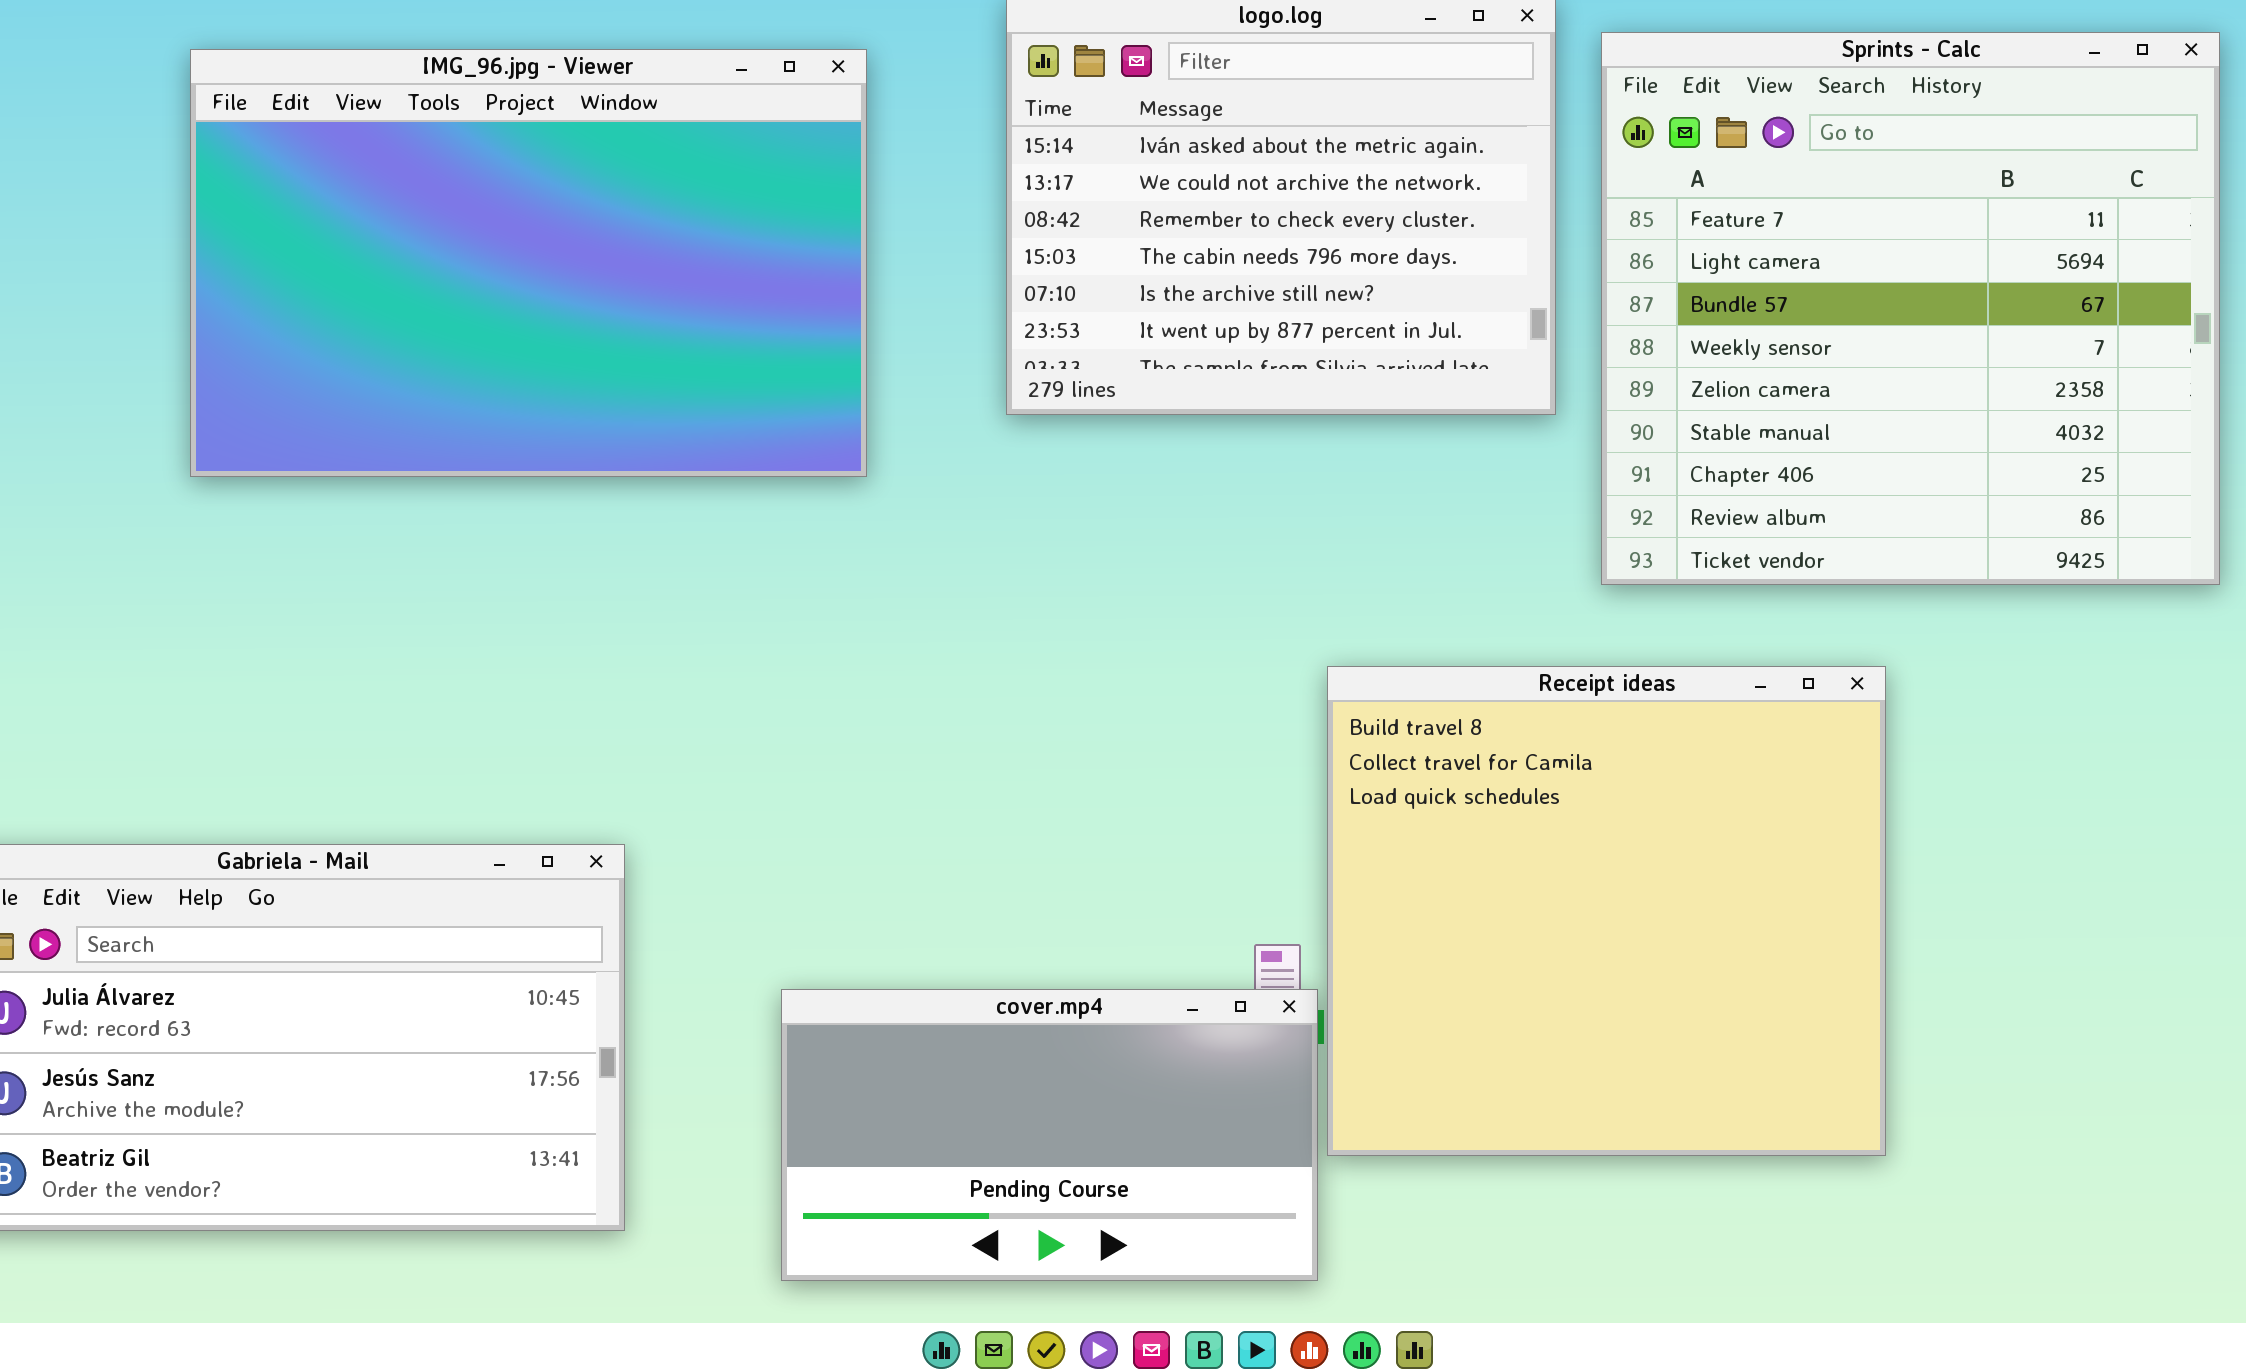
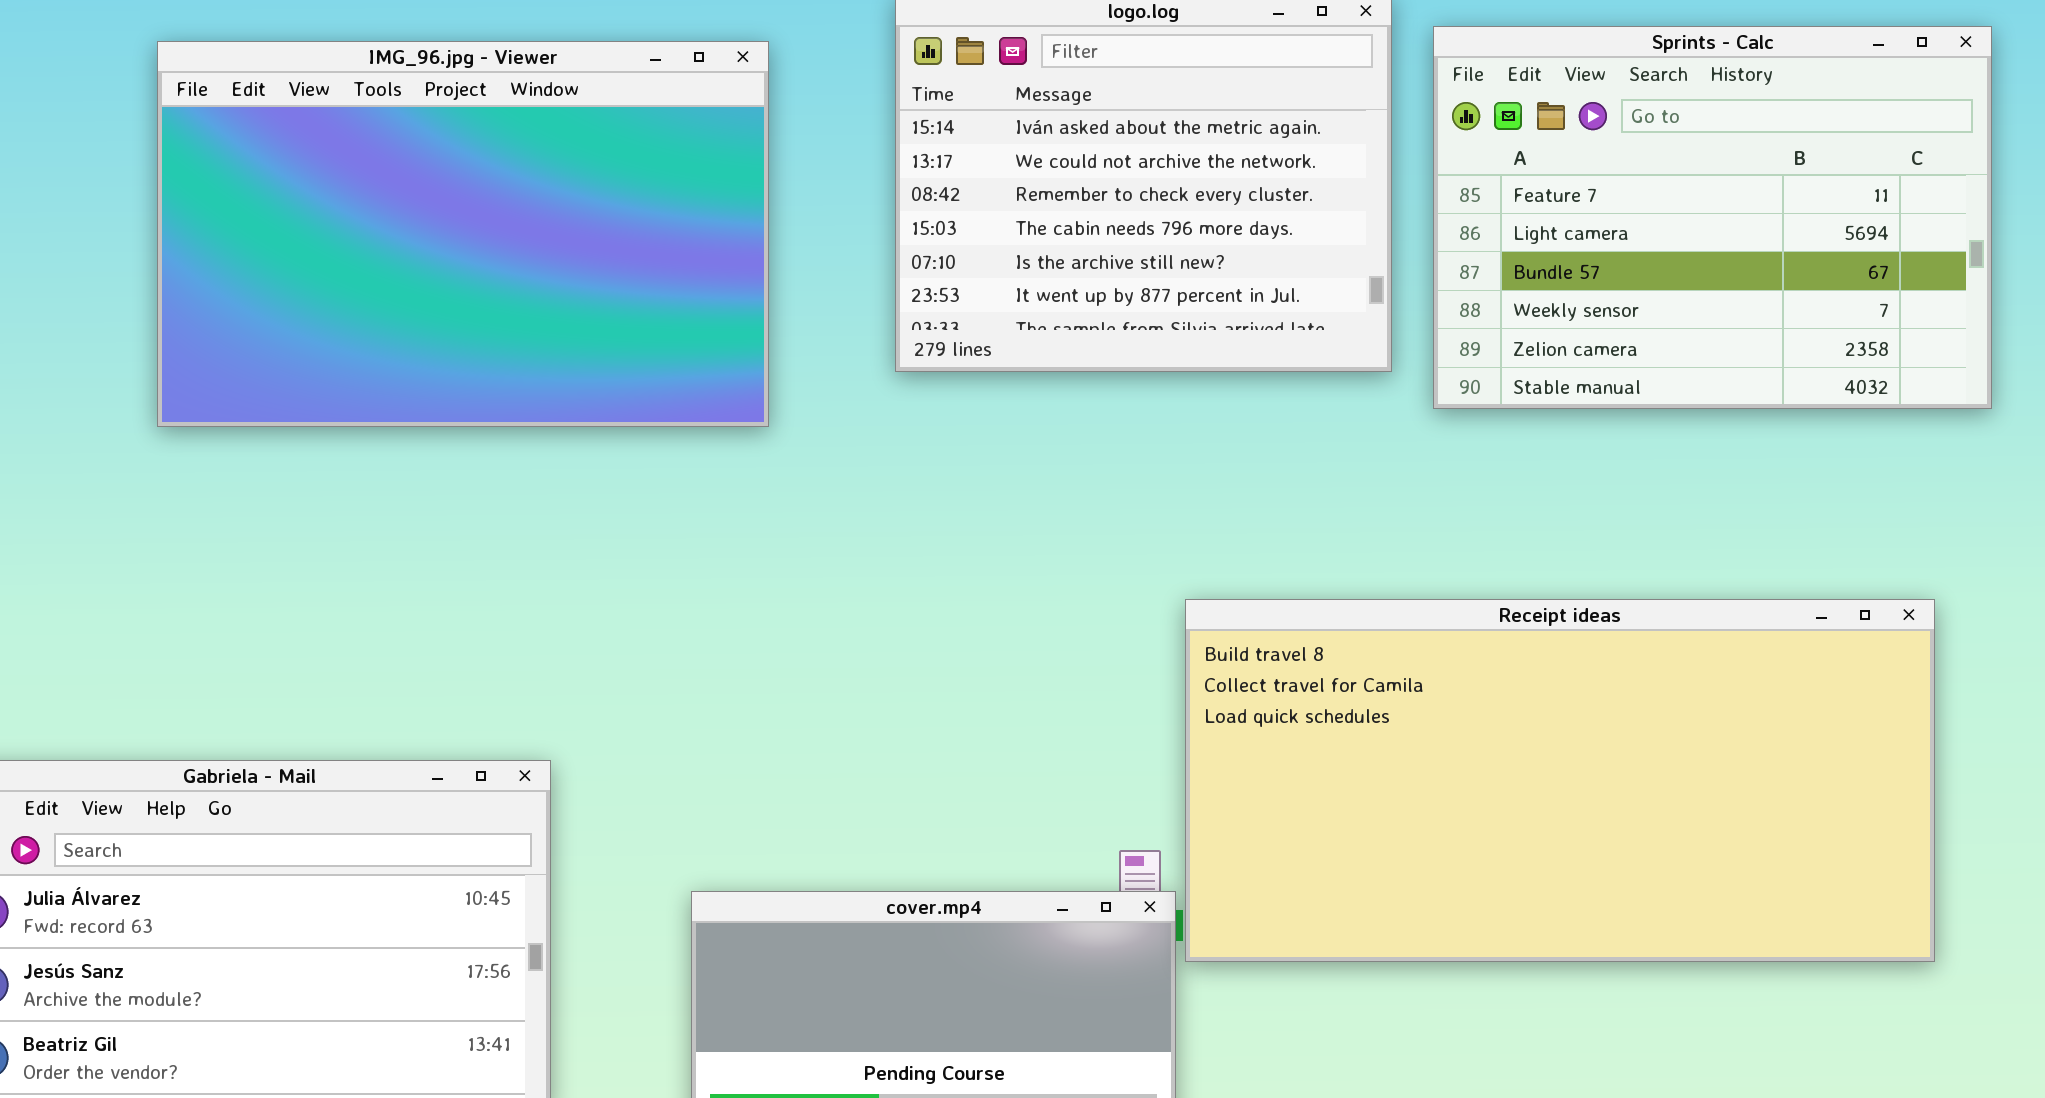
Sprints - Calc: [1601,32,2220,585] -> [1433,26,1992,409], resized
Receipt ideas: [1327,666,1886,1156] -> [1185,599,1935,962], resized

